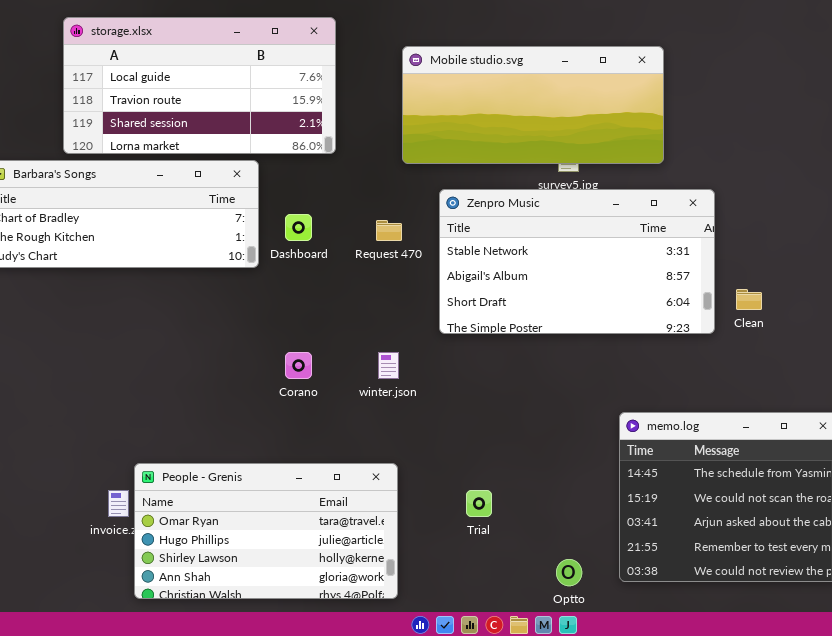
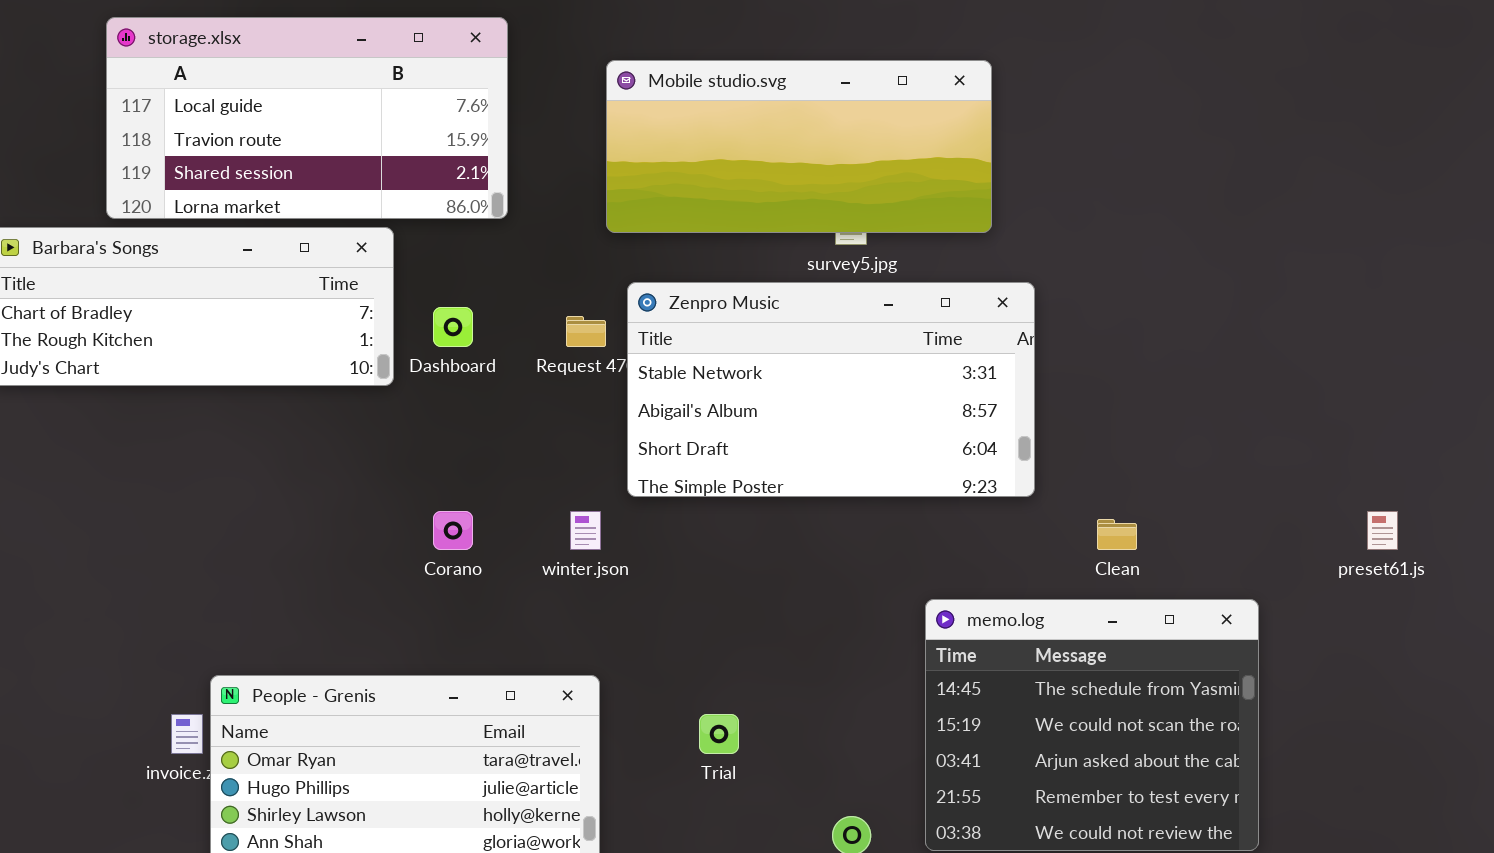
Zenpro Music: [439,189,715,334] -> [627,282,1035,497], moved
Clean: [736,289,762,310] -> [1097,519,1137,550], moved

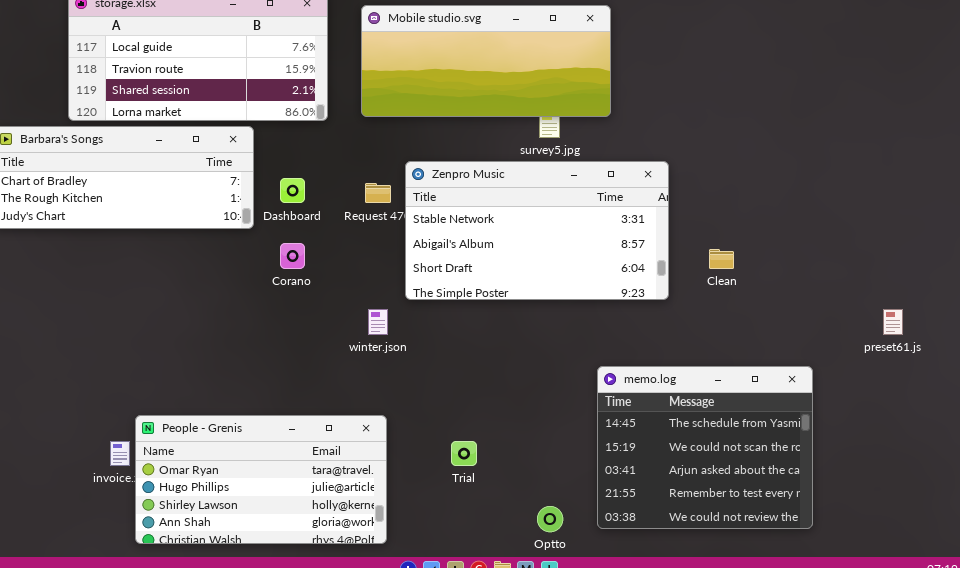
Mobile studio.svg: [606,60,992,233] -> [361,5,611,117], moved
Corano: [433,511,473,550] -> [280,243,305,269], moved
Clean: [1097,519,1137,550] -> [709,249,734,269], moved

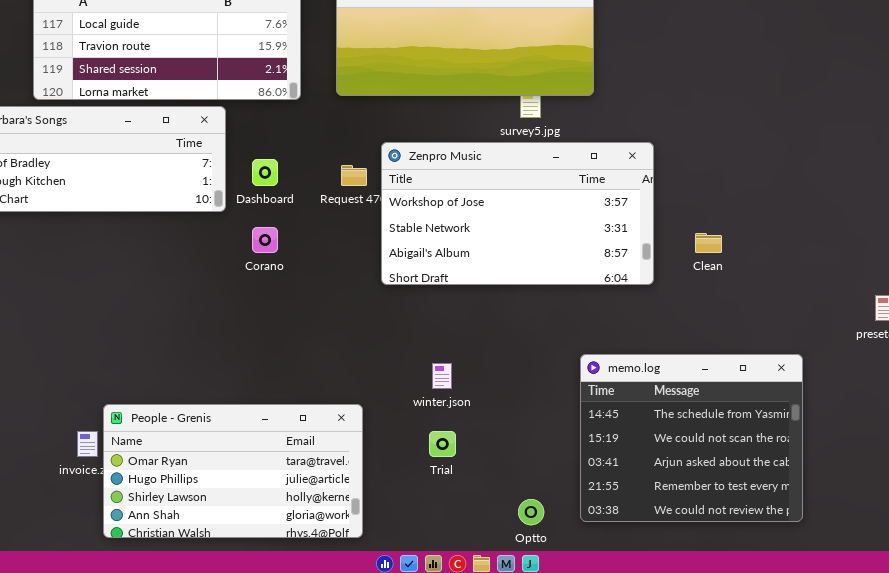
Zenpro Music: [405,161,669,300] -> [381,142,654,285], scrolled up 1 row
winter.json: [368,309,388,335] -> [432,363,452,389], moved

